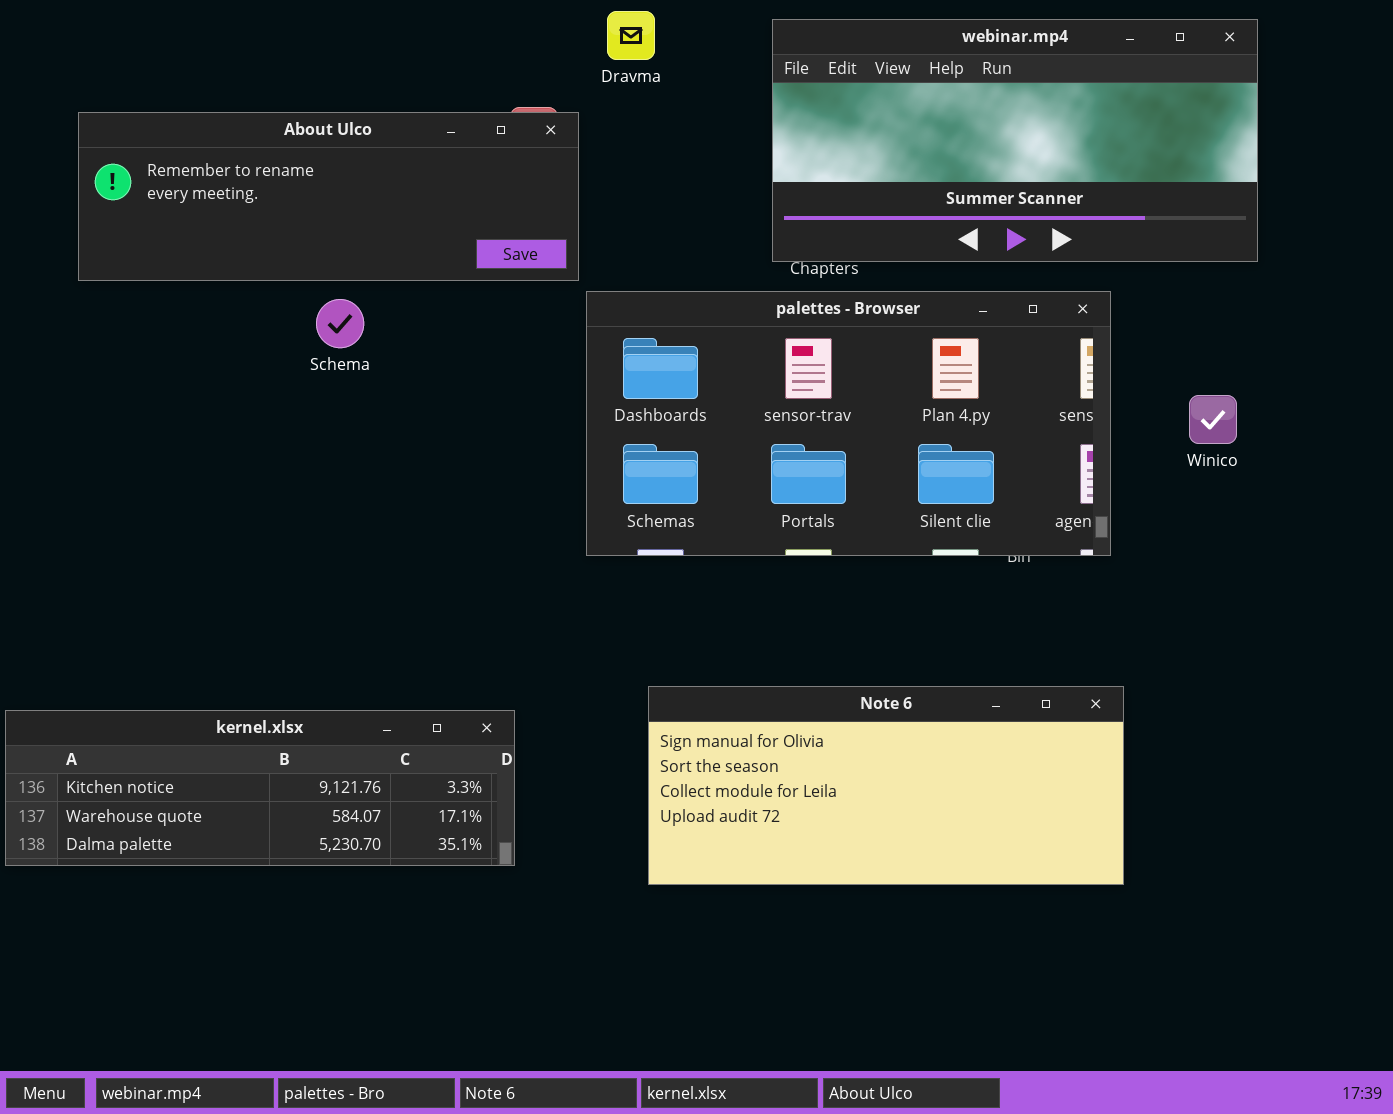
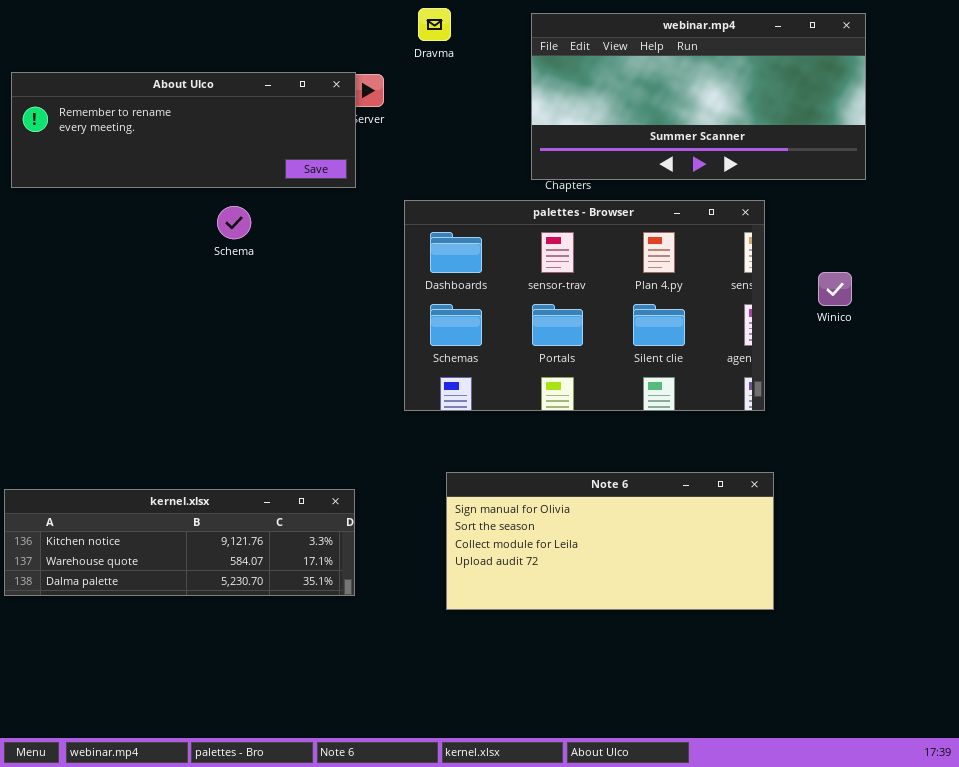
About Ulco: [78,112,579,281] -> [11,72,356,188], moved
palettes - Browser: [586,291,1111,556] -> [404,200,765,411], resized

